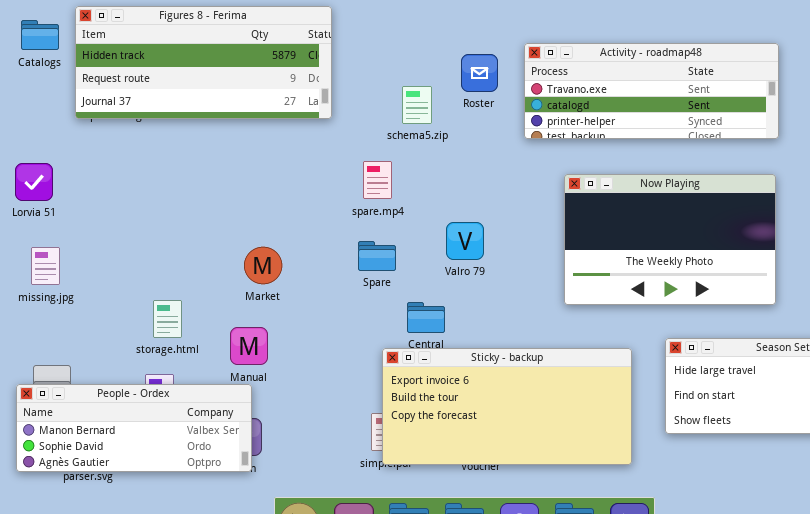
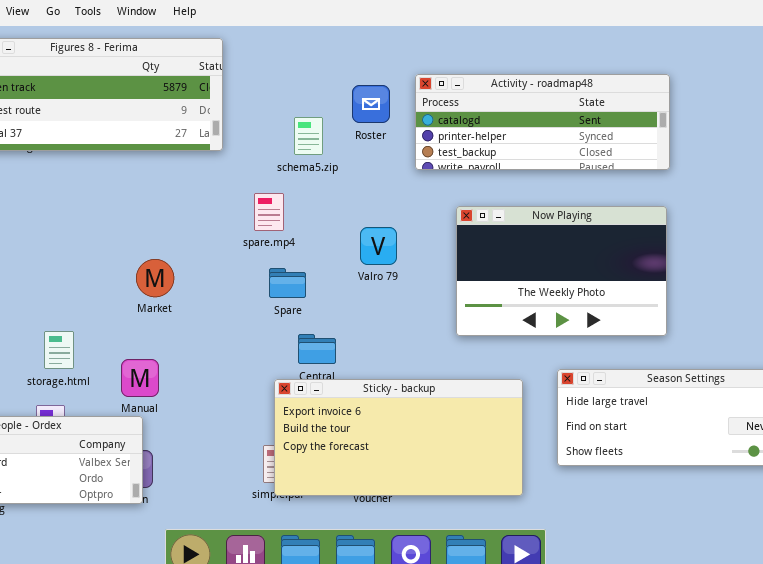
Activity - roadmap48: [524,43,779,139] -> [415,74,670,170], scrolled down 1 row
Valro 79: [446,222,484,260] -> [360,227,397,265], moved
Spare: [358,241,396,271] -> [269,268,306,298], moved
Market: [244,247,282,284] -> [136,259,174,297], moved

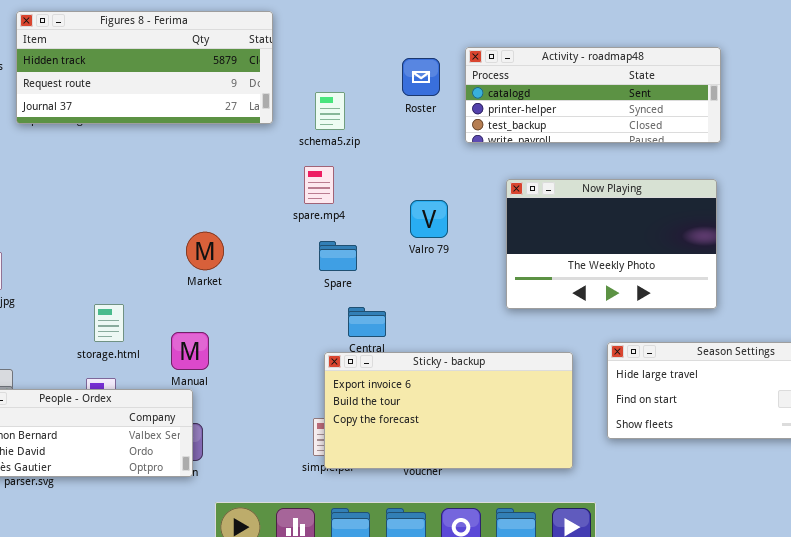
schema5.zip: [294,117,323,155] -> [315,92,345,130], moved

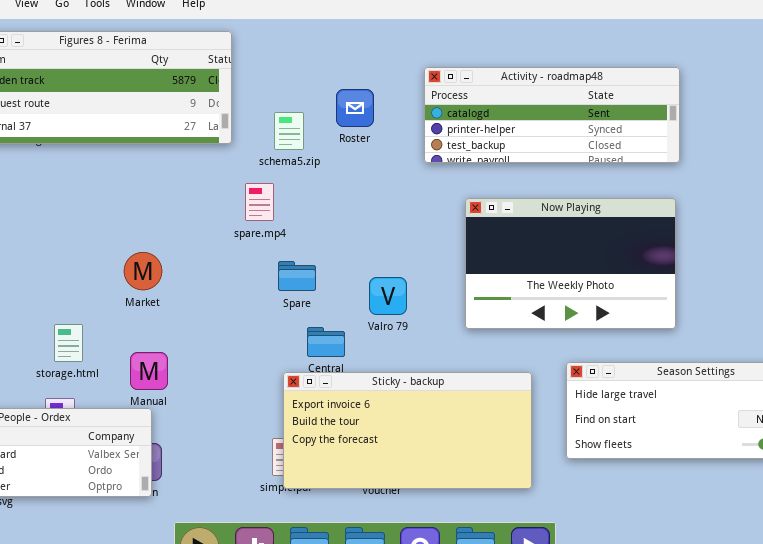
Roster: [402,58,440,96] -> [336,89,374,127], moved
spare.mp4: [304,166,334,204] -> [245,183,274,221], moved
Valro 79: [410,200,448,238] -> [369,277,407,315], moved
Market: [186,232,224,270] -> [124,252,162,290], moved

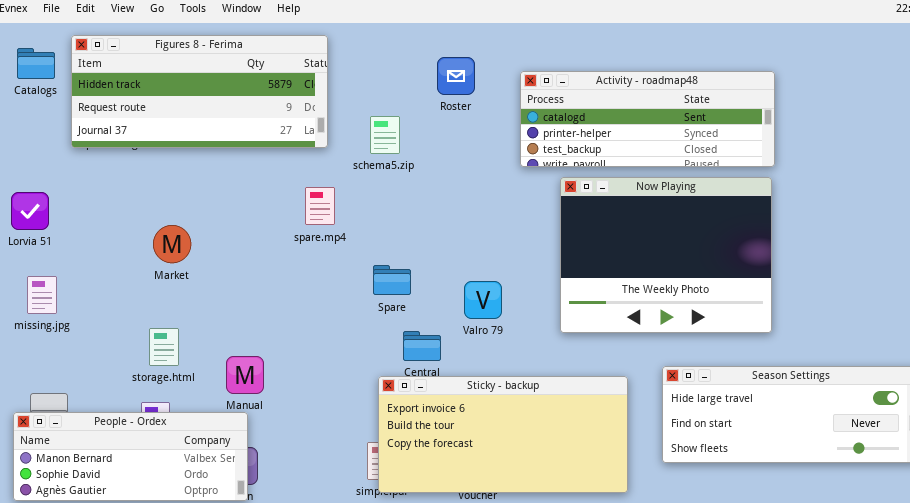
Roster: [336,89,374,127] -> [437,57,475,95], moved
spare.mp4: [245,183,274,221] -> [305,187,335,225], moved
Now Playing: [465,198,676,329] -> [560,177,772,333], resized
Market: [124,252,162,290] -> [153,225,191,263], moved

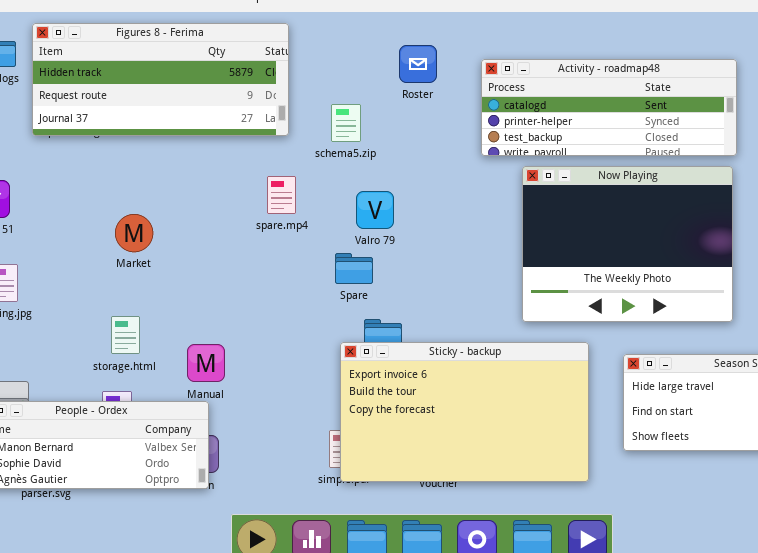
Valro 79: [464,281,502,319] -> [356,191,394,229], moved
Sticky - backup: [378,376,628,493] -> [340,342,589,482], resized

